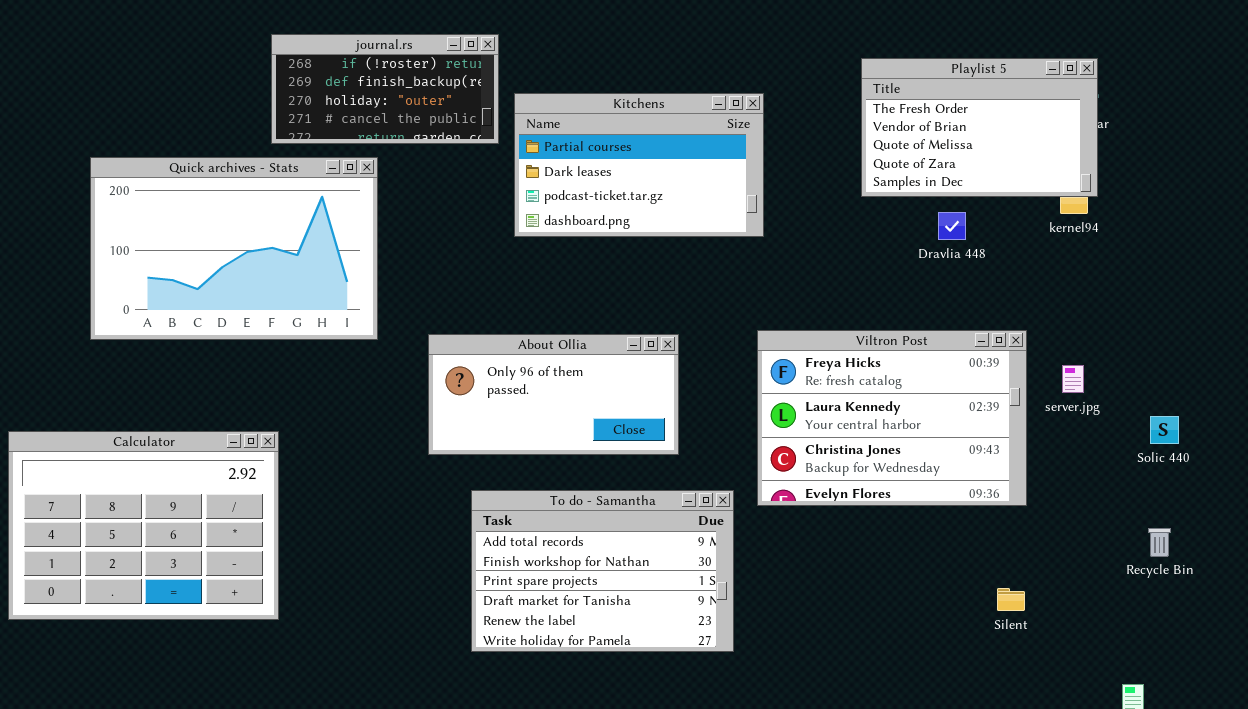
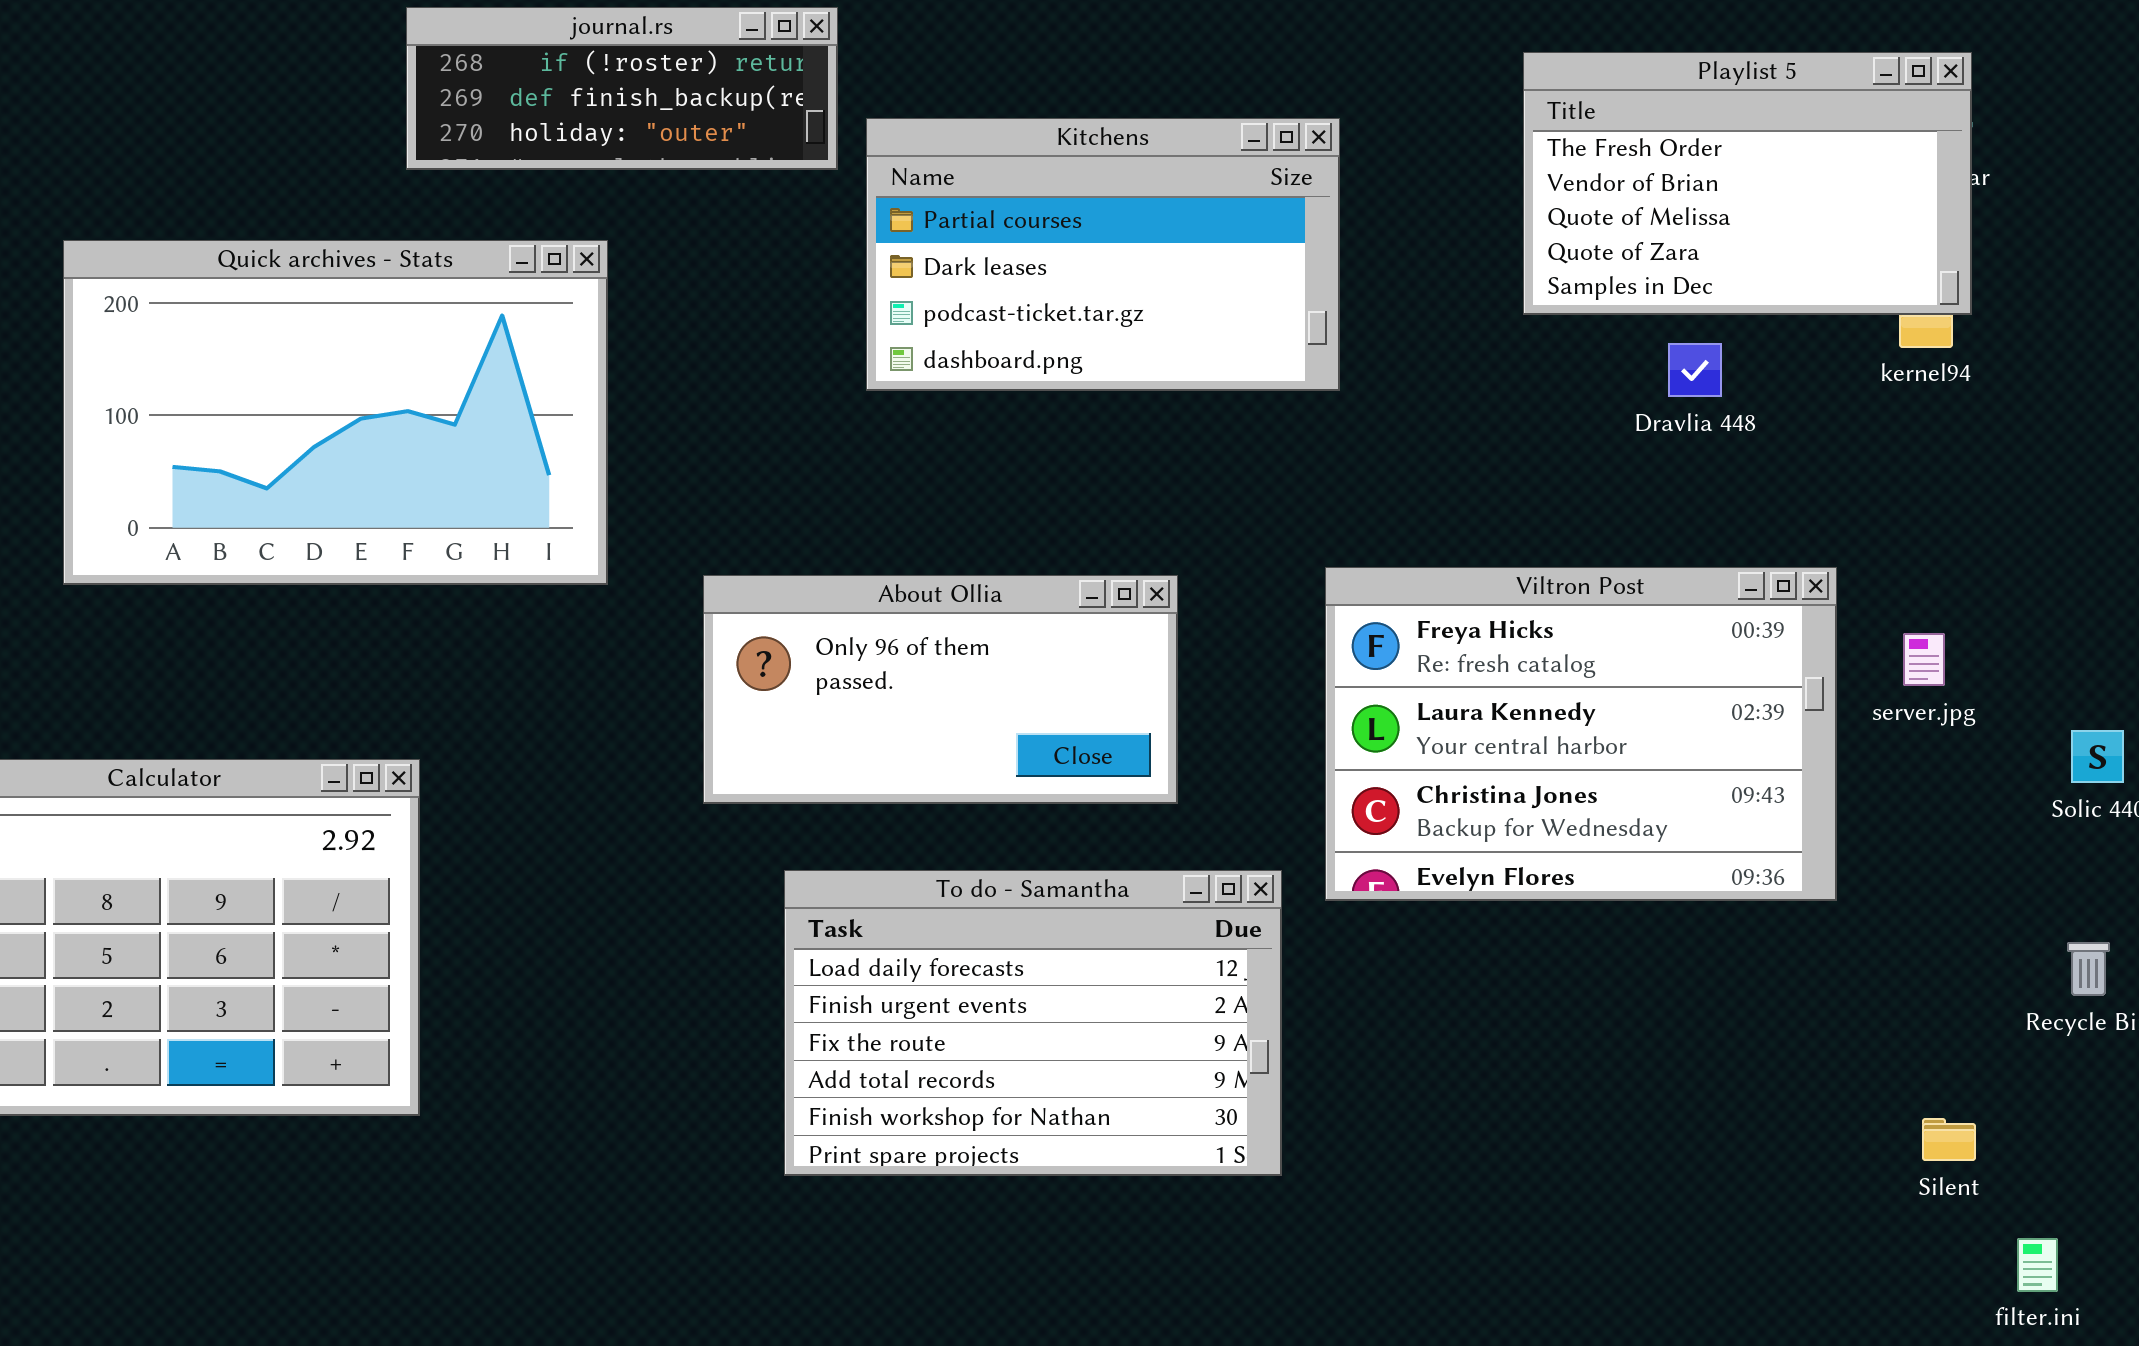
journal.rs: [271,34,499,144] -> [406,7,838,170], resized
To do - Samantha: [471,490,734,652] -> [784,870,1282,1176], scrolled up 3 rows
Silent: [997,588,1025,611] -> [1922,1118,1976,1161], moved

